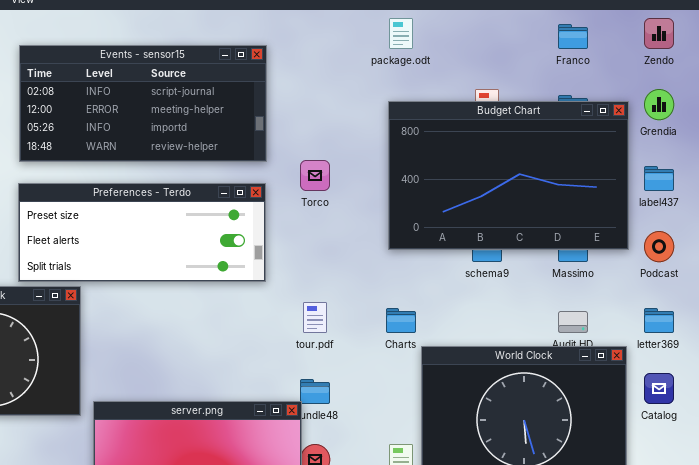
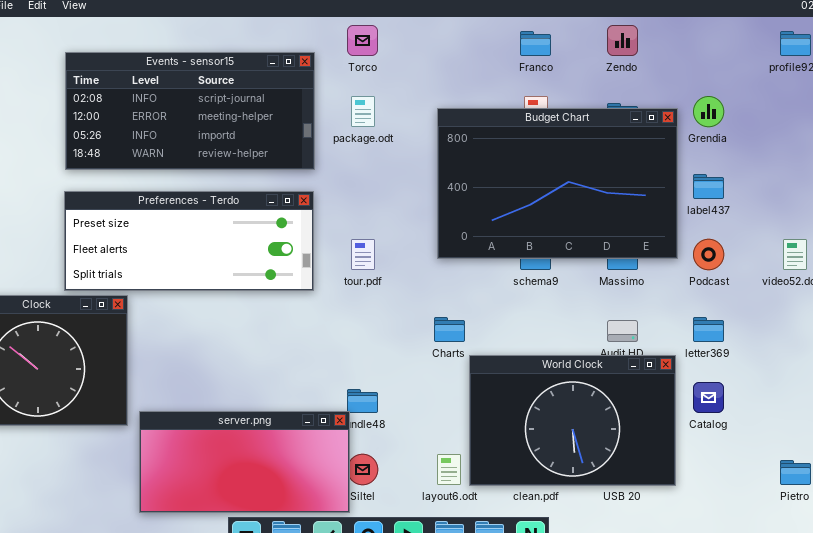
package.odt: [389,18,413,49] -> [351,96,375,127], moved
Zendo: [644,18,674,49] -> [607,25,638,56], moved
Franco: [558,24,588,49] -> [520,31,551,56], moved
Torco: [300,160,330,191] -> [347,25,378,56], moved
tour.pdf: [303,302,327,333] -> [351,239,375,270], moved

